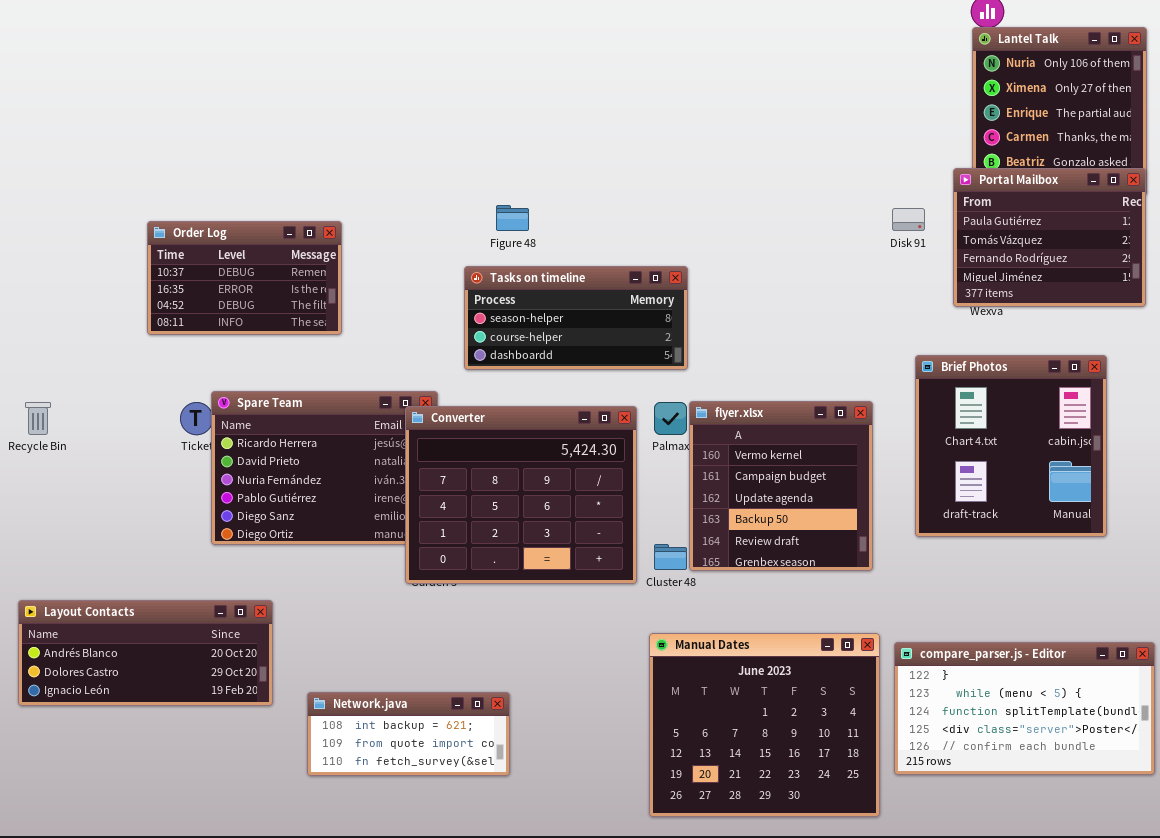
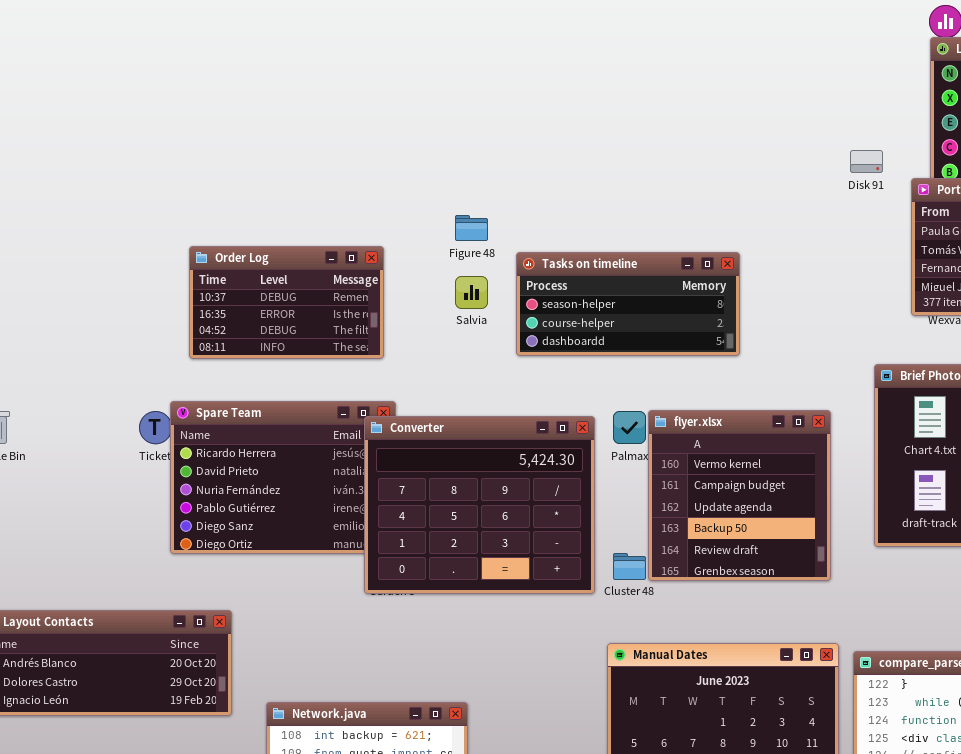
Disk 91: [892,208,925,231] -> [850,150,883,173], moved
Order Log: [147,221,342,335] -> [189,246,384,359], moved
Tasks on timeline: [464,266,688,370] -> [516,252,740,356], moved

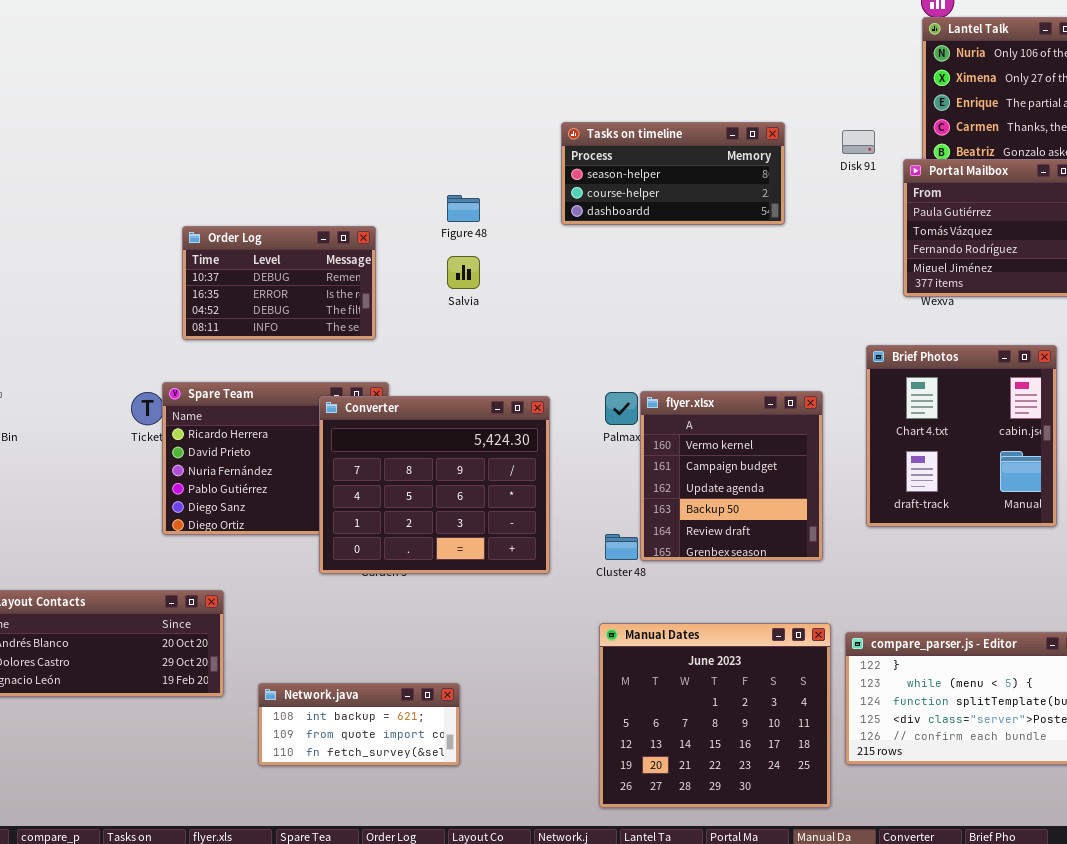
Tasks on timeline: [516,252,740,356] -> [561,122,785,225], moved
Converter: [364,416,595,594] -> [319,396,550,574], moved

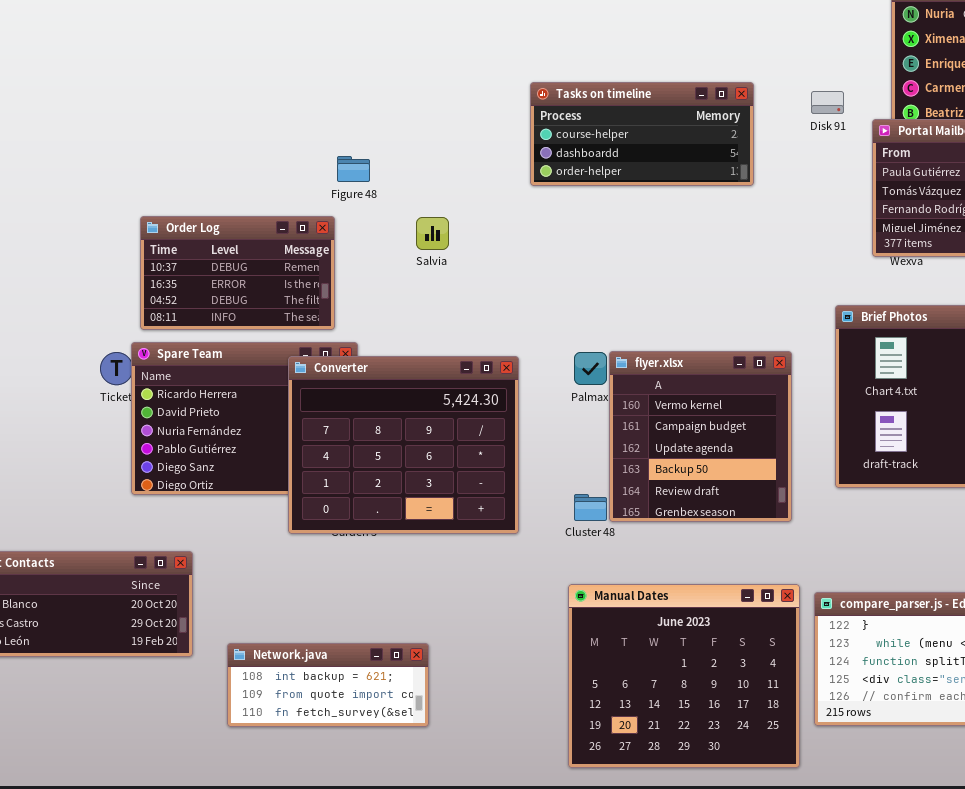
Tasks on timeline: [561,122,785,225] -> [530,82,754,186], scrolled down 1 row
Figure 48: [447,195,480,222] -> [337,156,370,182], moved
Order Log: [182,226,376,340] -> [140,216,335,330], moved

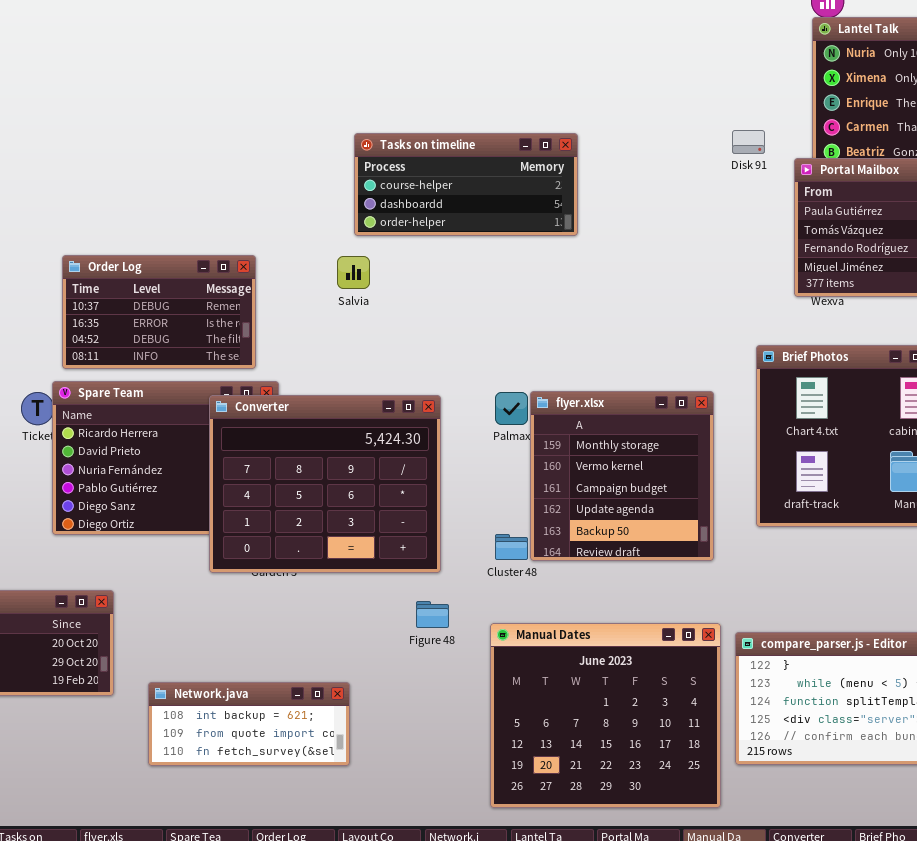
Tasks on timeline: [530,82,754,186] -> [354,133,578,236], moved
Figure 48: [337,156,370,182] -> [416,601,449,628], moved
flyer.xlsx: [609,351,792,522] -> [530,391,714,561], scrolled up 1 row

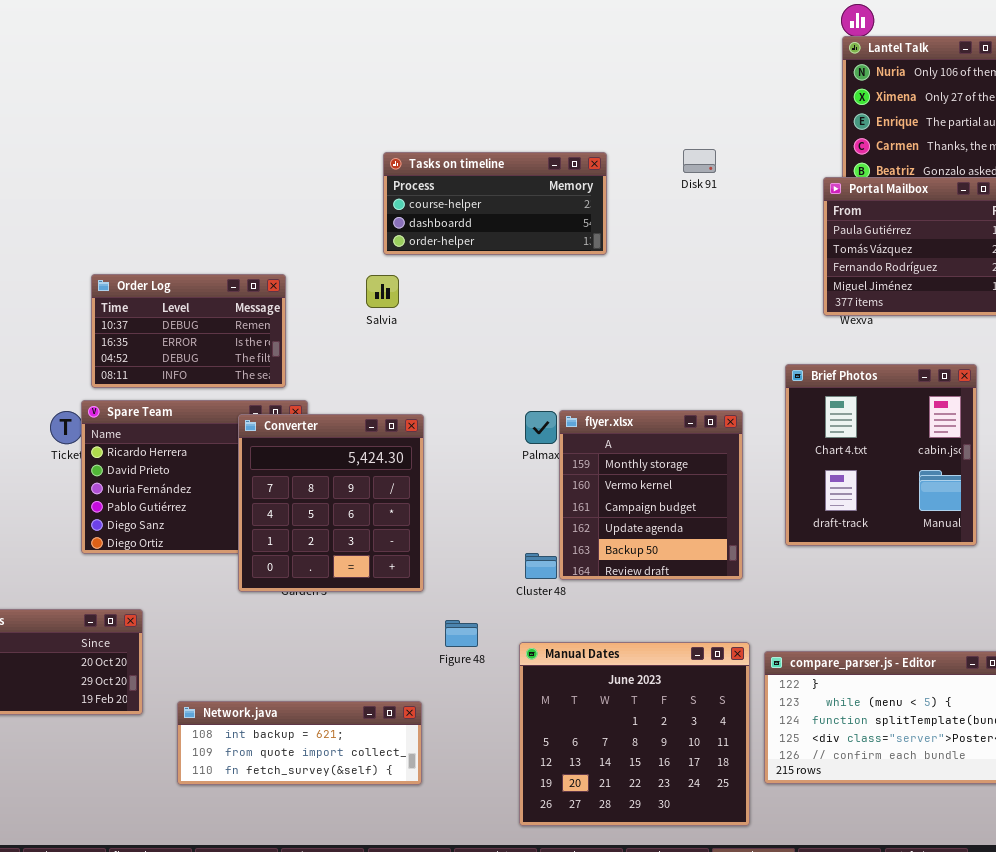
Disk 91: [732,130,765,154] -> [683,149,716,173], moved
Converter: [209,395,441,573] -> [238,414,424,592], resized
Network.java: [148,682,350,766] -> [177,701,422,785], resized

